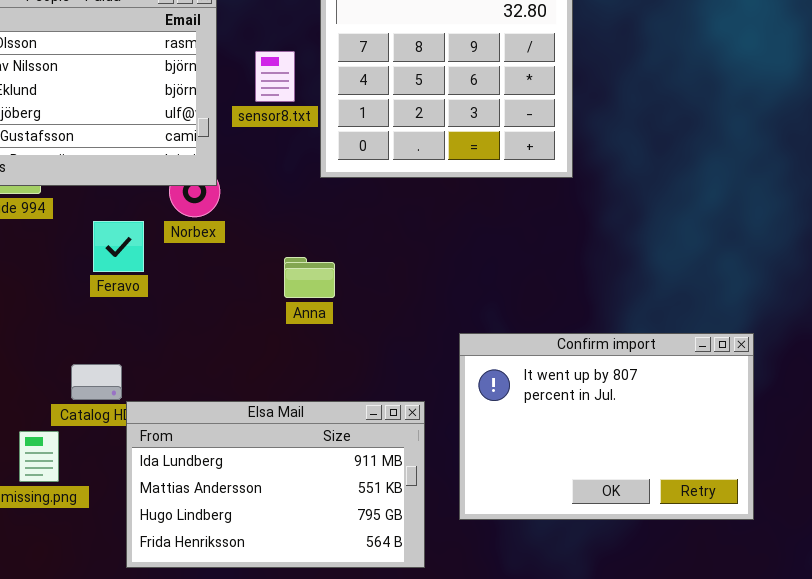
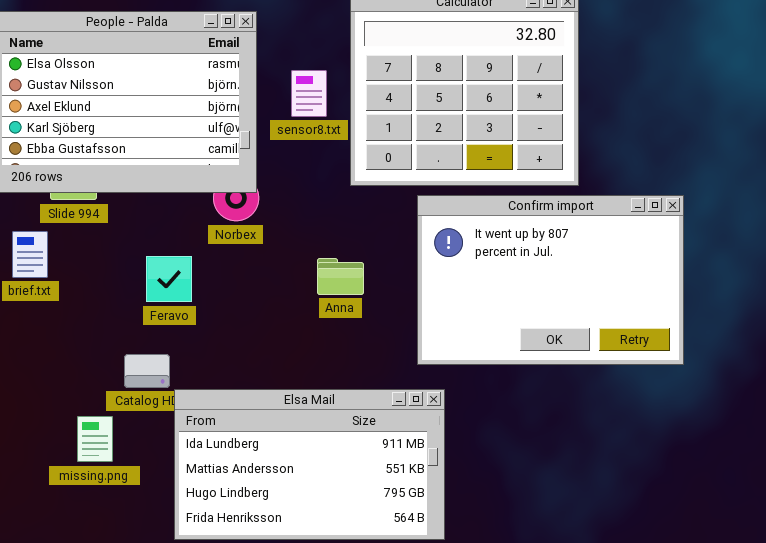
Feravo: [93,221,144,272] -> [146,256,192,302], moved
Confirm import: [459,333,754,520] -> [417,195,684,365], moved

